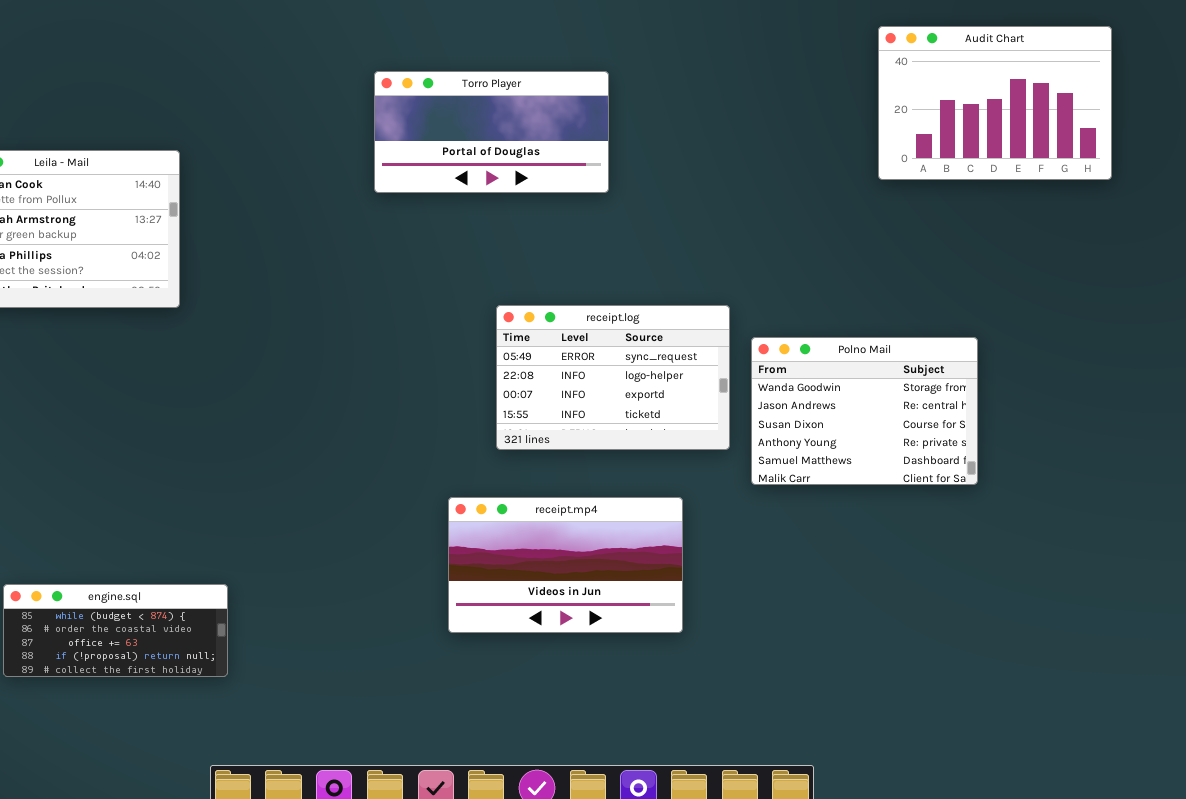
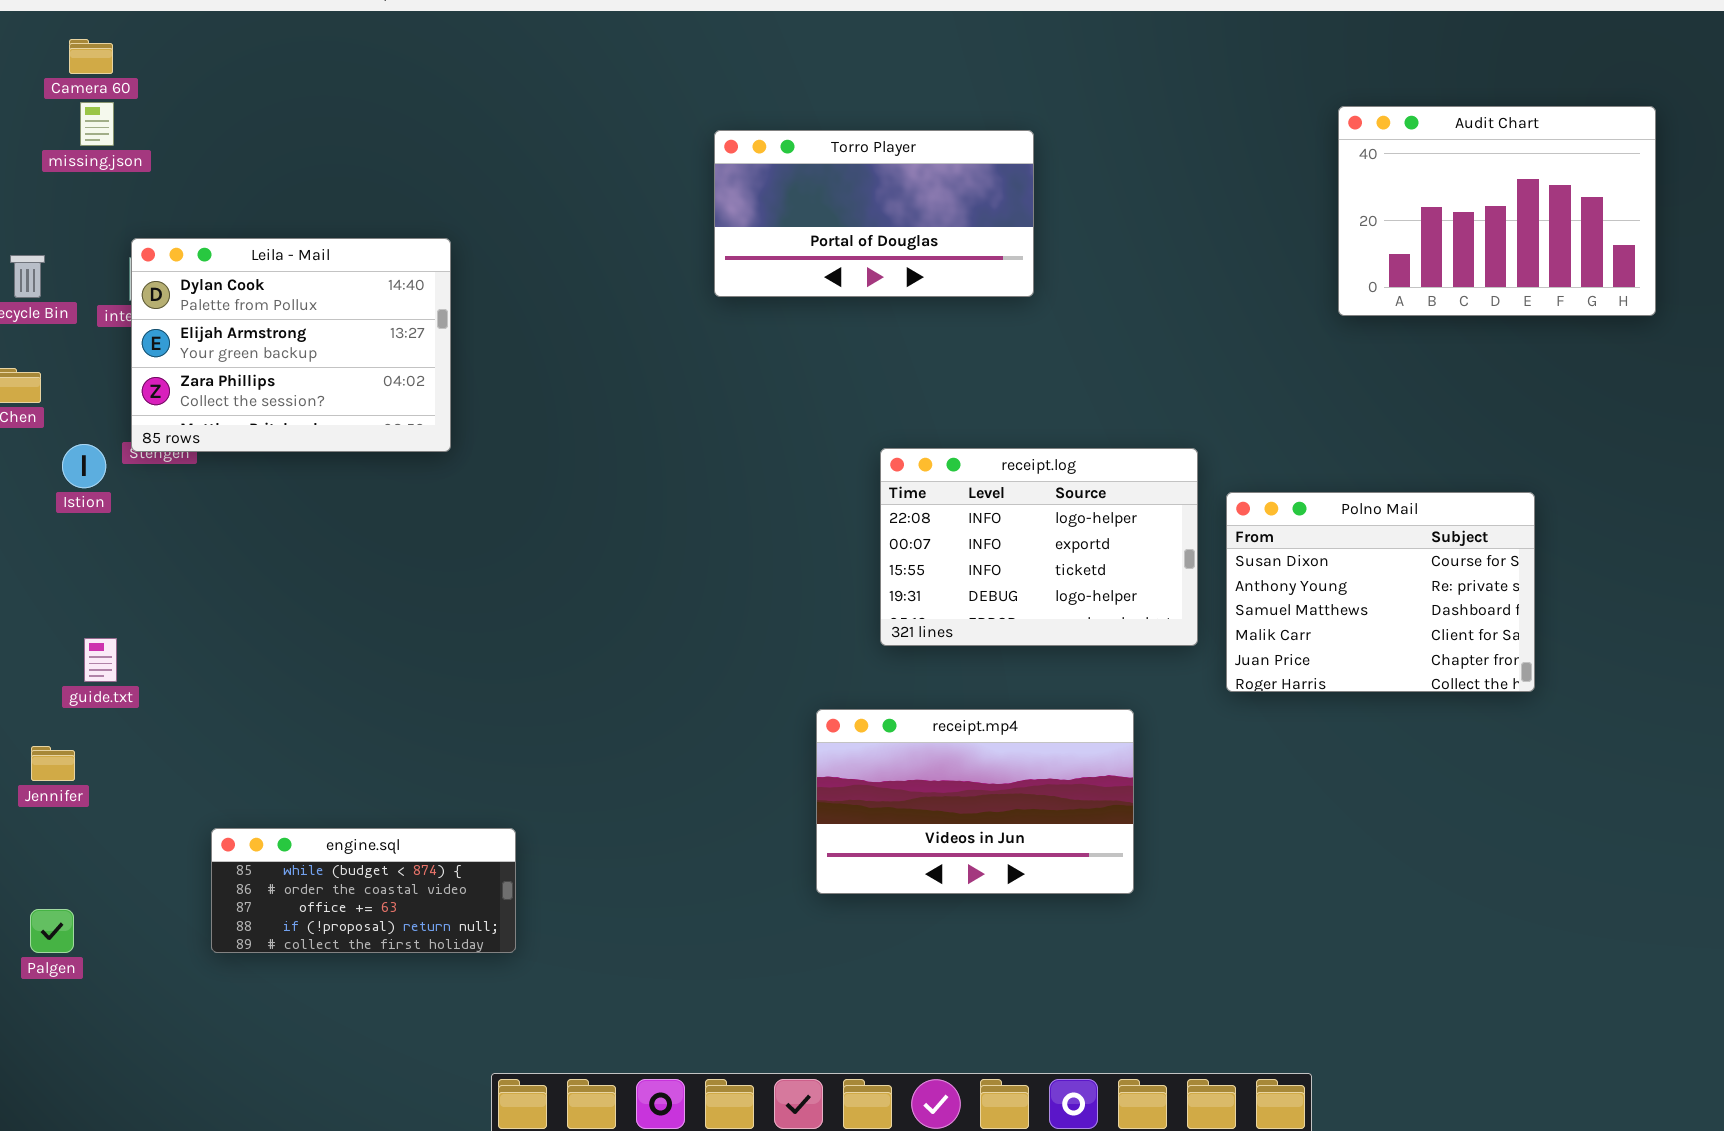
Audit Chart: [878,26,1112,180] -> [1338,106,1656,316], moved
receipt.log: [496,305,730,450] -> [880,448,1198,646], scrolled down 1 row
Polno Mail: [751,337,978,485] -> [1226,492,1535,692], scrolled down 2 rows

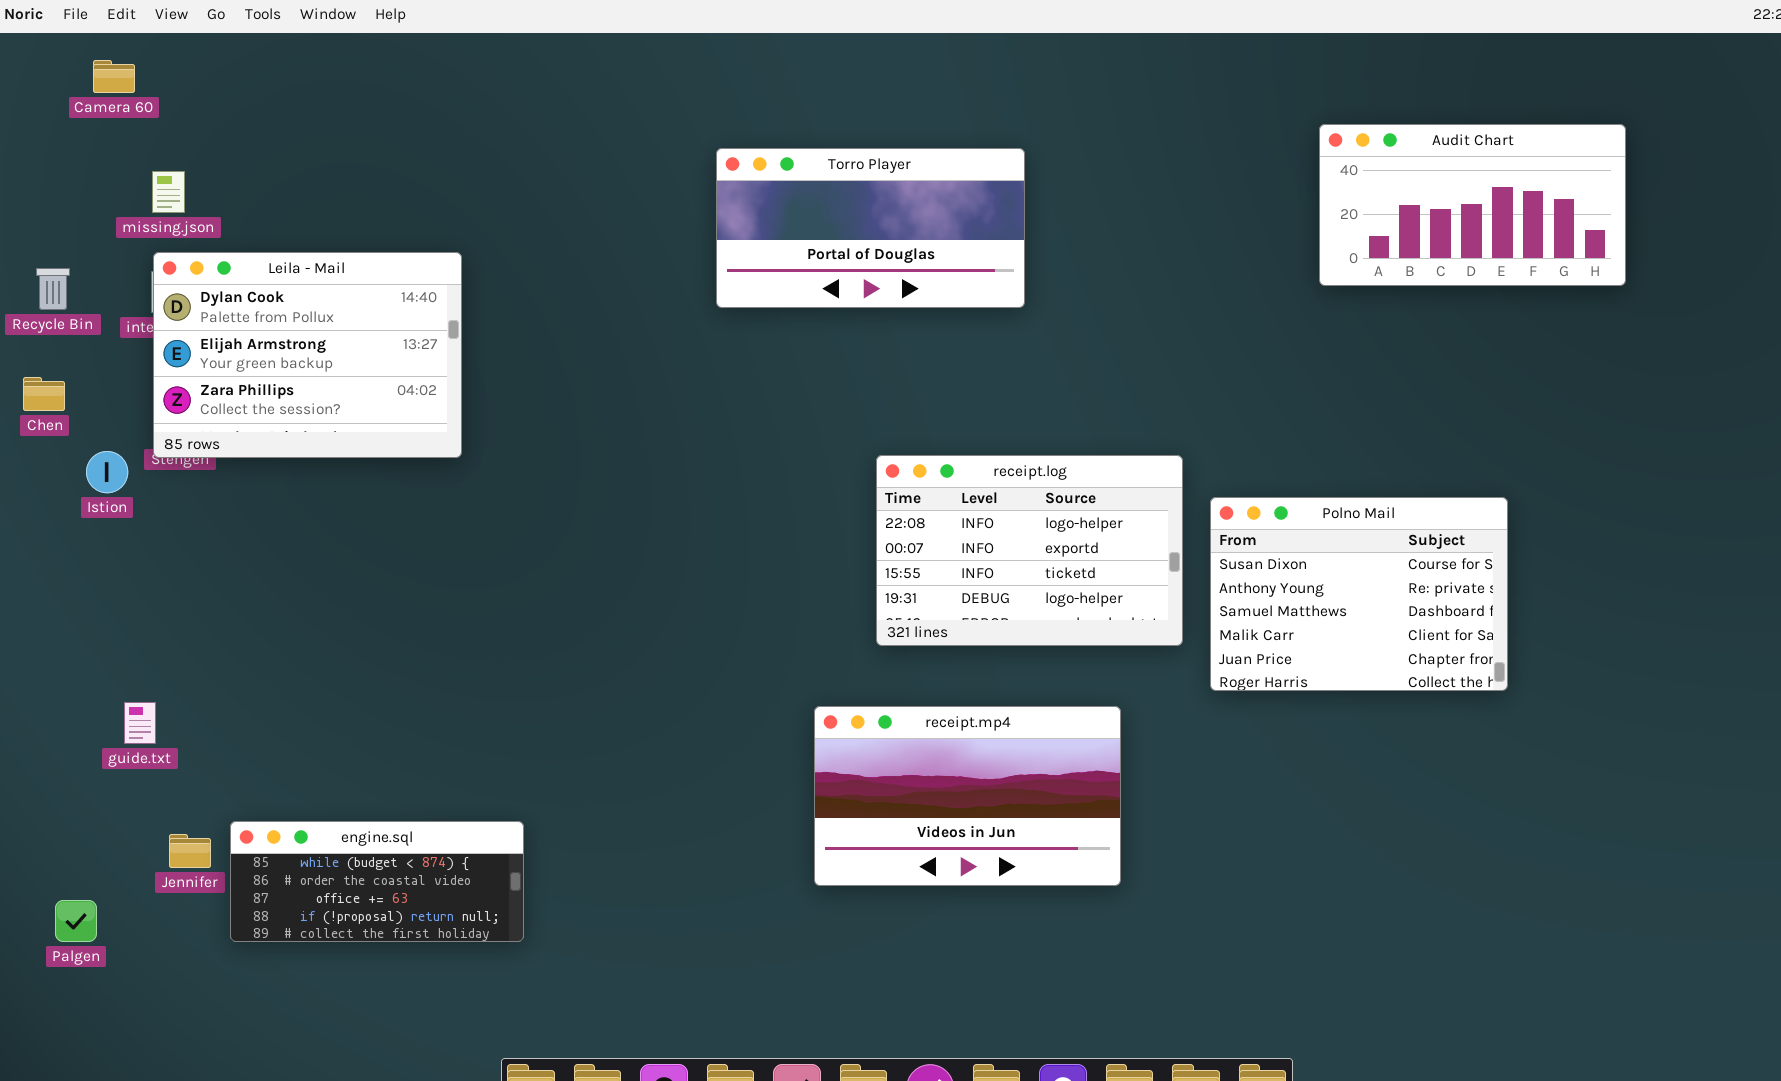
missing.json: [80,102,114,146] -> [152,171,185,213], moved
Audit Chart: [1338,106,1656,316] -> [1319,124,1626,286], resized
guide.txt: [84,638,117,682] -> [124,702,156,744], moved
Jennifer: [31,746,75,781] -> [169,834,211,868], moved

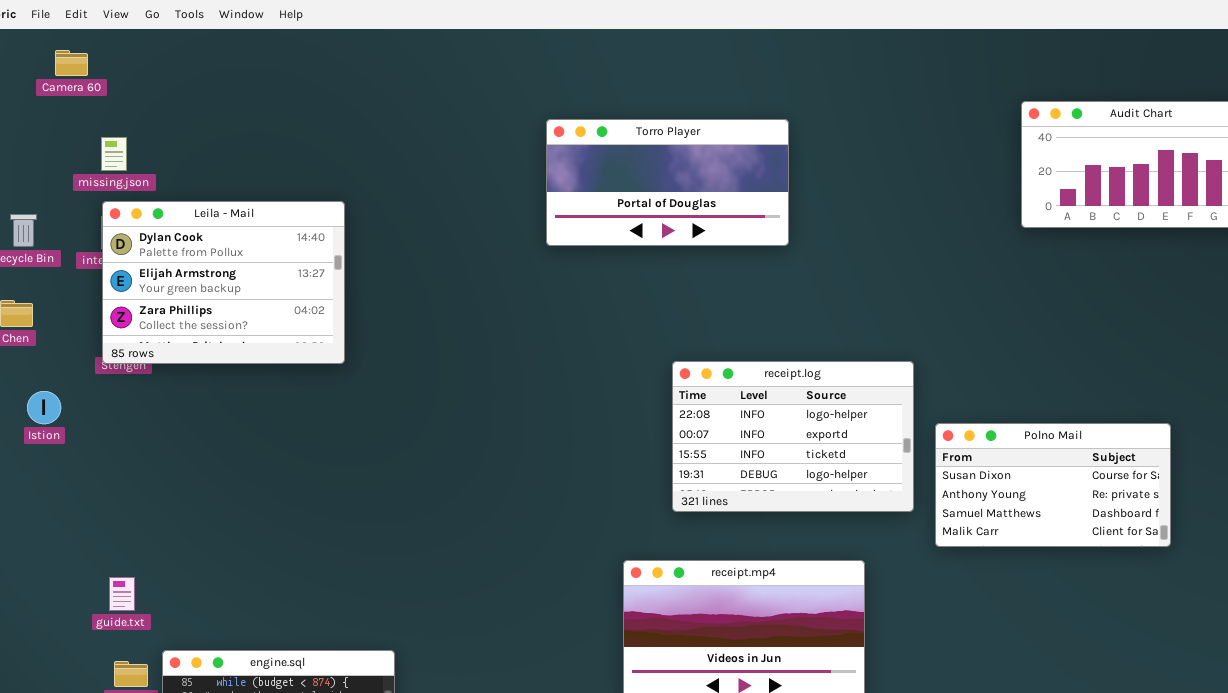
Istion: [86,451,128,493] -> [27,391,61,424], moved
Polno Mail: [1210,497,1508,691] -> [935,423,1171,547], resized
guide.txt: [124,702,156,744] -> [109,577,135,611], moved

